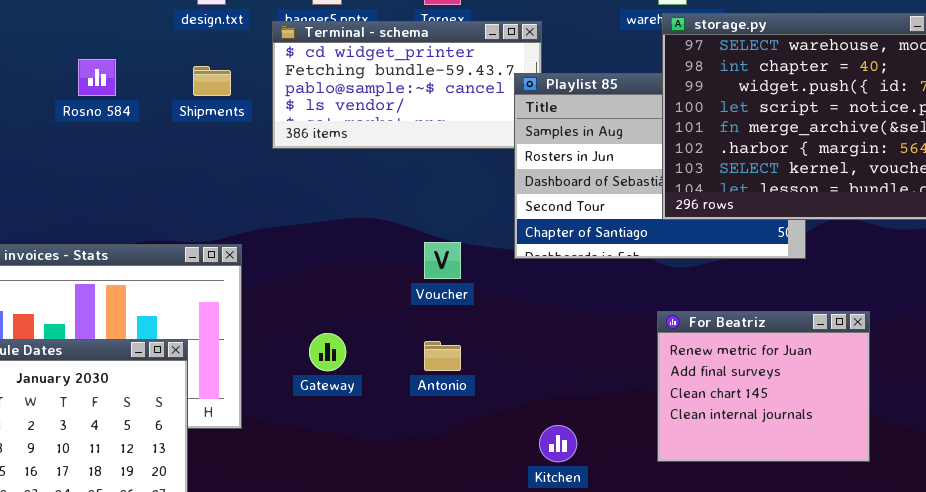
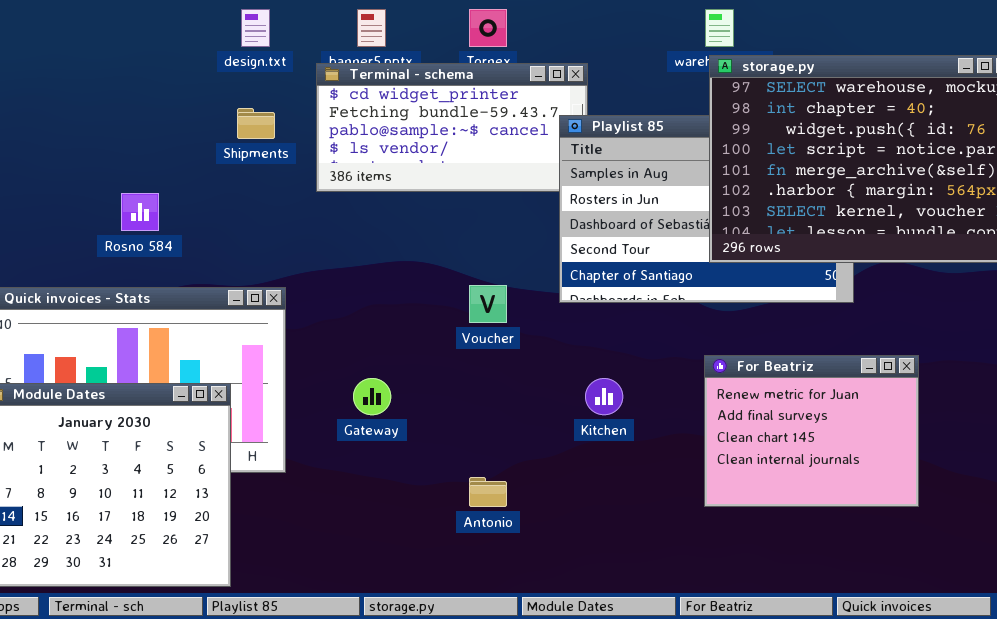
Rosno 584: [78,59,116,96] -> [121,193,159,231], moved
Antonio: [424,341,461,371] -> [469,477,507,507], moved
Kitchen: [539,425,577,462] -> [585,378,623,415], moved

